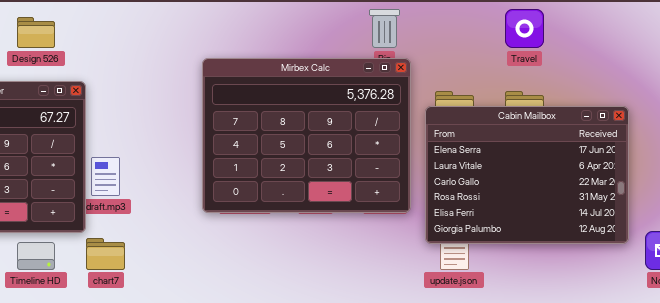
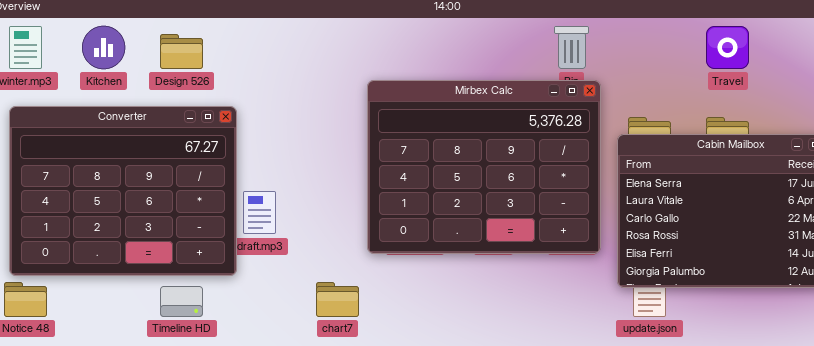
chart7: [86,238,125,270] -> [316,282,359,317], moved

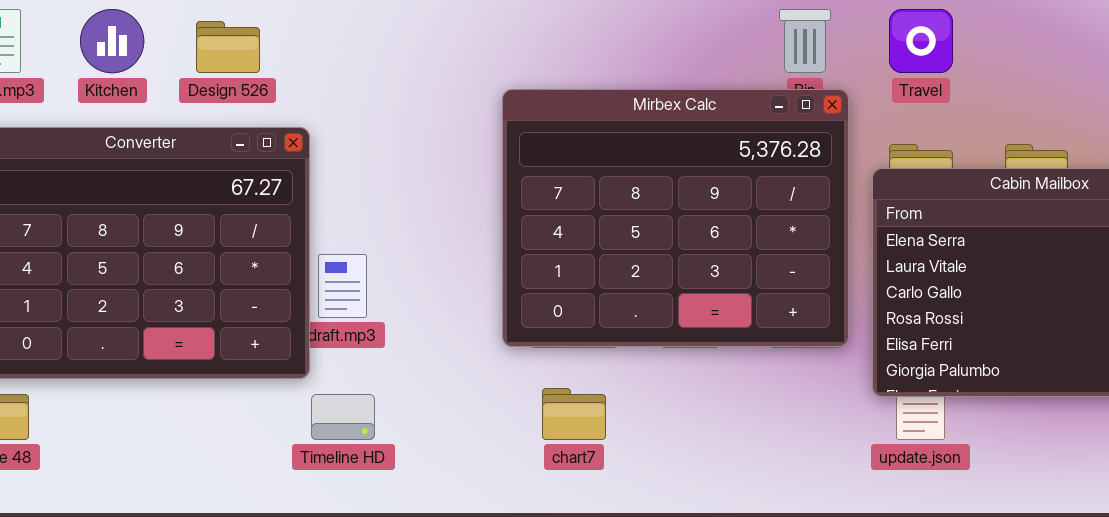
Travel: [706,26,749,69] -> [889,9,953,73], moved
chart7: [316,282,359,317] -> [542,388,606,440], moved
Timeline HD: [160,286,203,317] -> [311,394,375,440], moved

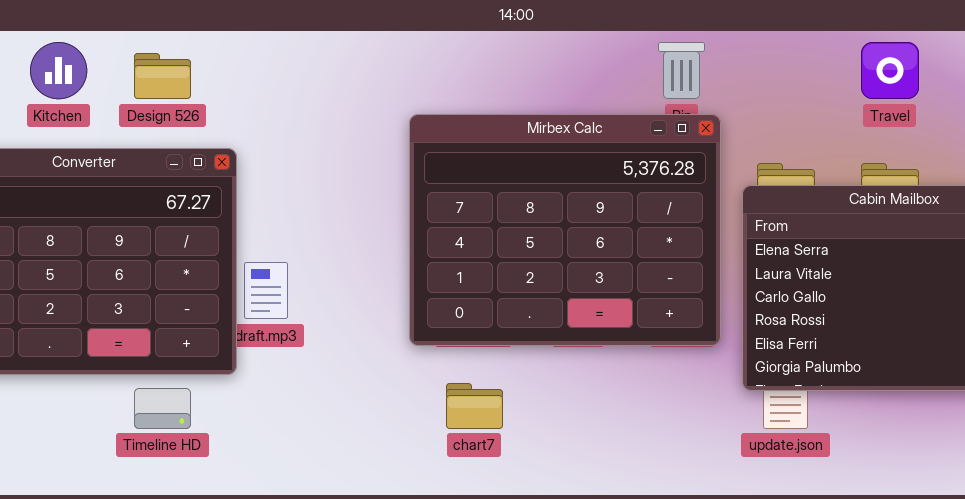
Travel: [889,9,953,73] -> [861,42,919,99], moved
Timeline HD: [311,394,375,440] -> [134,388,191,429], moved

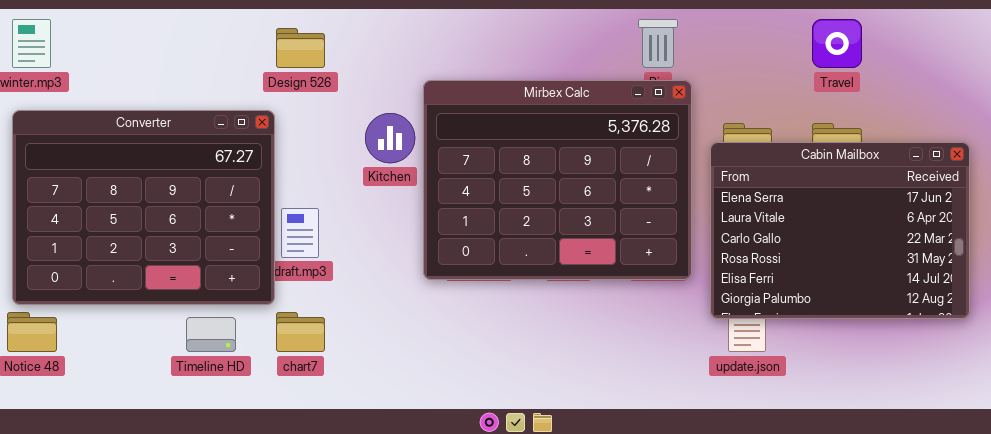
Kitchen: [30,42,87,99] -> [365,113,415,163], moved
Design 526: [134,53,191,99] -> [276,28,325,68], moved
chart7: [446,383,503,429] -> [276,312,325,352], moved

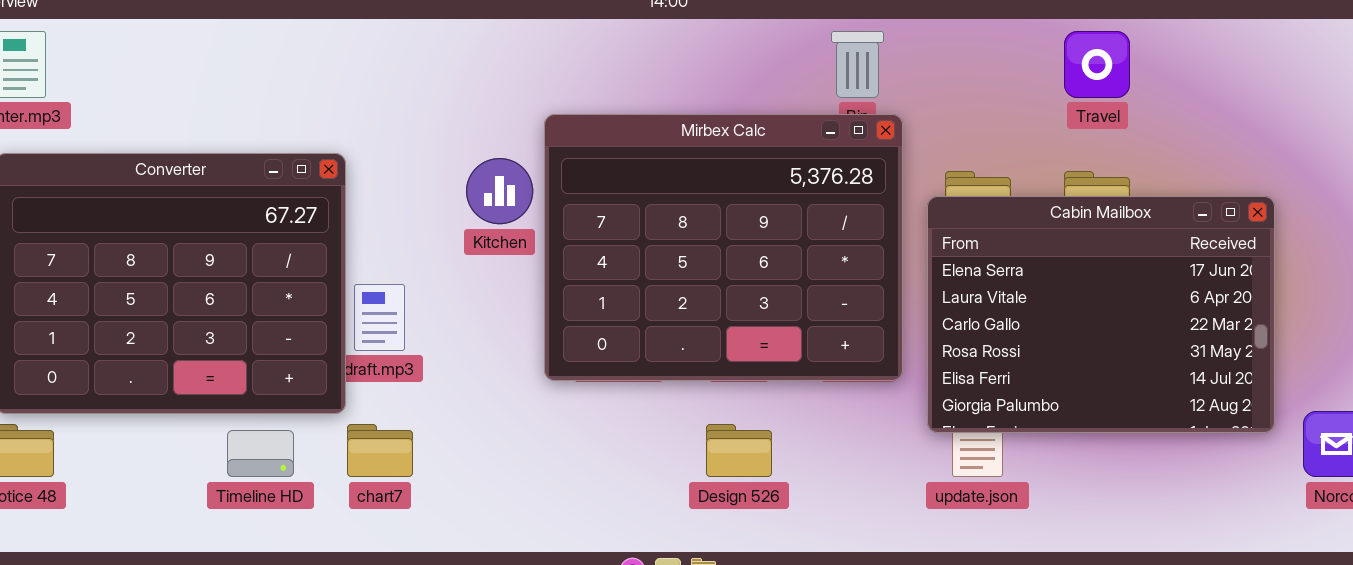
Design 526: [276,28,325,68] -> [706,424,772,477], moved

